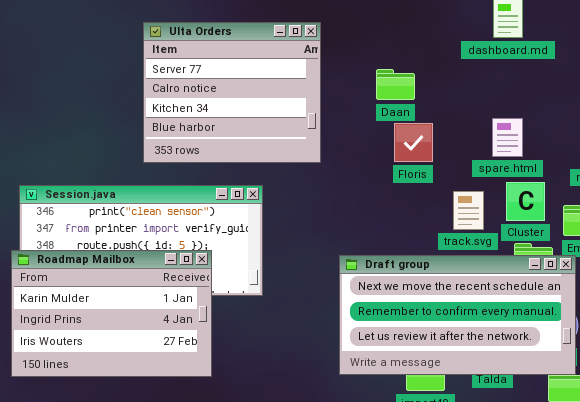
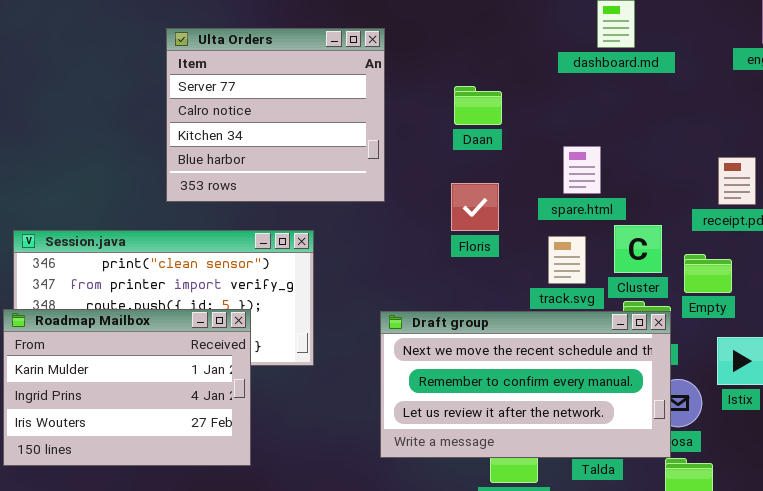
spare.html: [492,118,523,157] -> [563,146,601,194], moved
Floris: [394,123,433,162] -> [451,183,499,231], moved
Draft group: [339,255,576,375] -> [380,311,671,458], moved

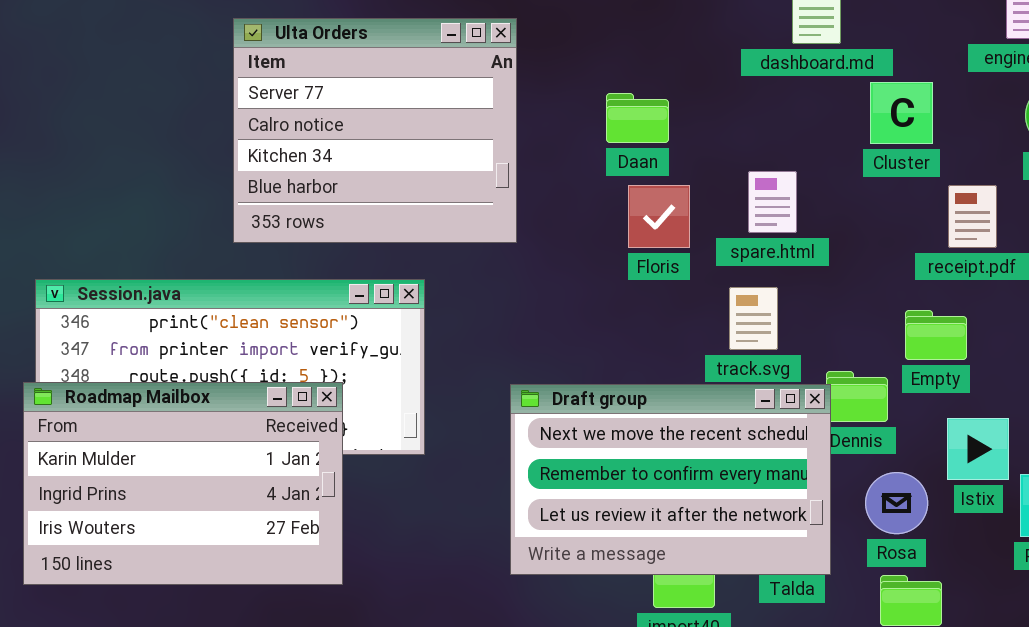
Floris: [451,183,499,231] -> [628,185,690,248], moved
Cluster: [614,225,662,273] -> [870,82,933,144], moved
Draft group: [380,311,671,458] -> [510,384,831,575], resized

